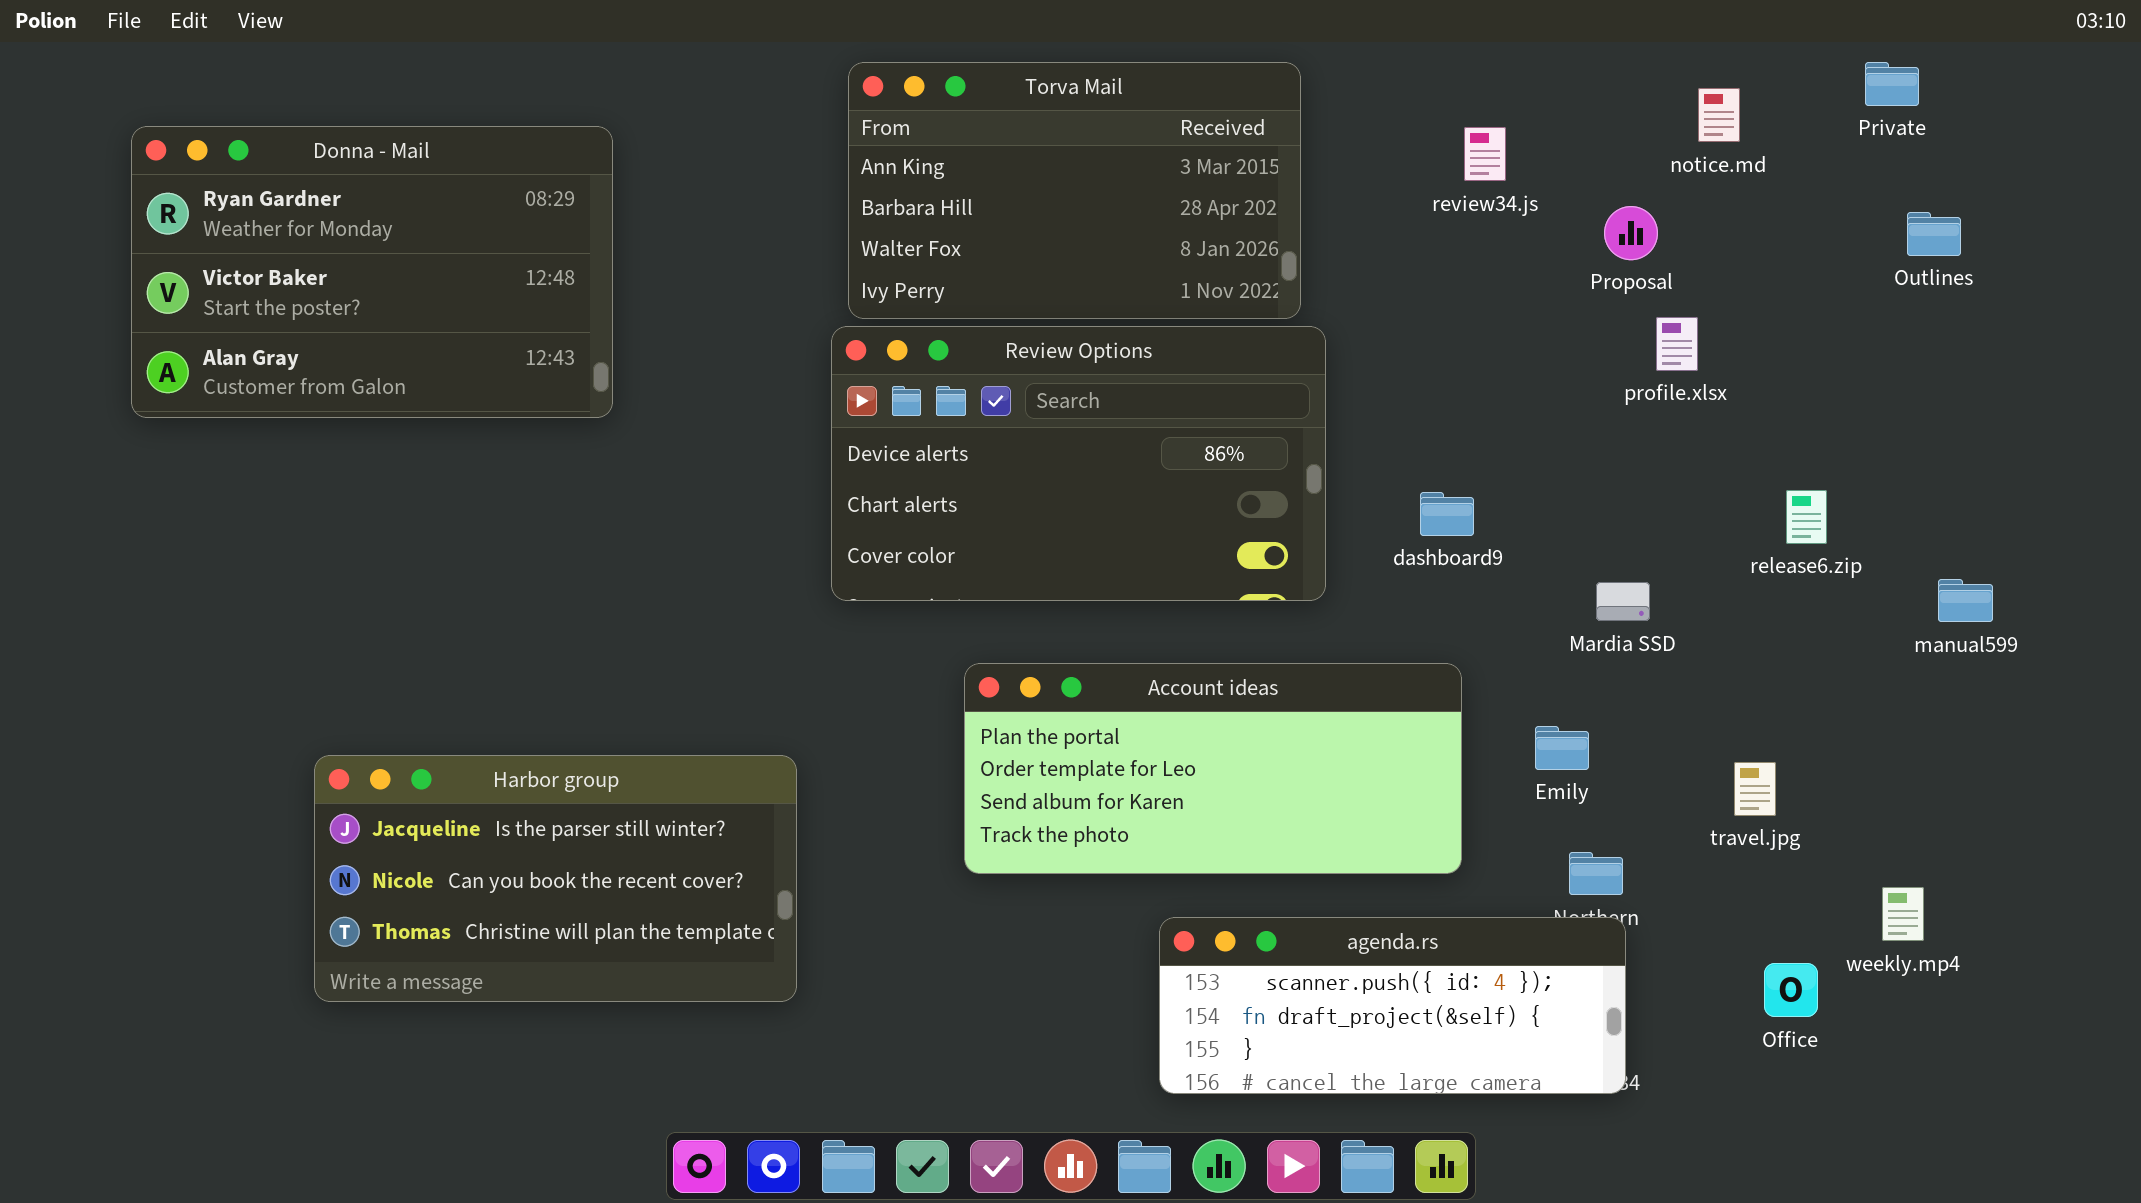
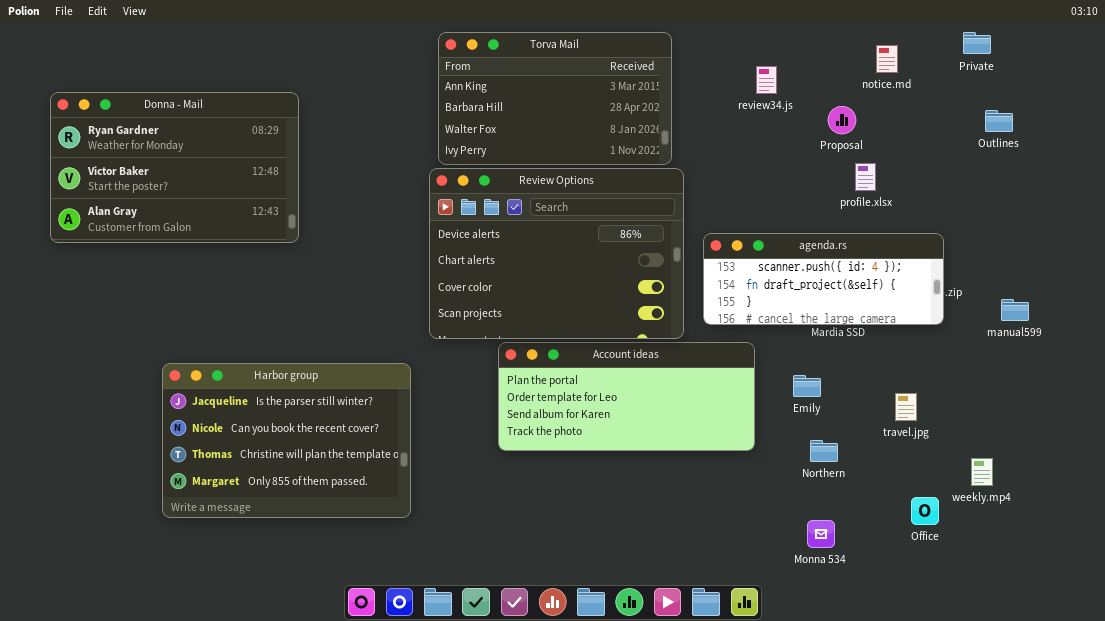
Donna - Mail: [131,126,613,418] -> [50,92,299,243], moved
Review Options: [831,326,1326,601] -> [429,168,684,339], resized
Harbor group: [314,755,797,1002] -> [162,363,411,518], resized
agenda.rs: [1159,917,1626,1094] -> [703,233,944,325], moved

